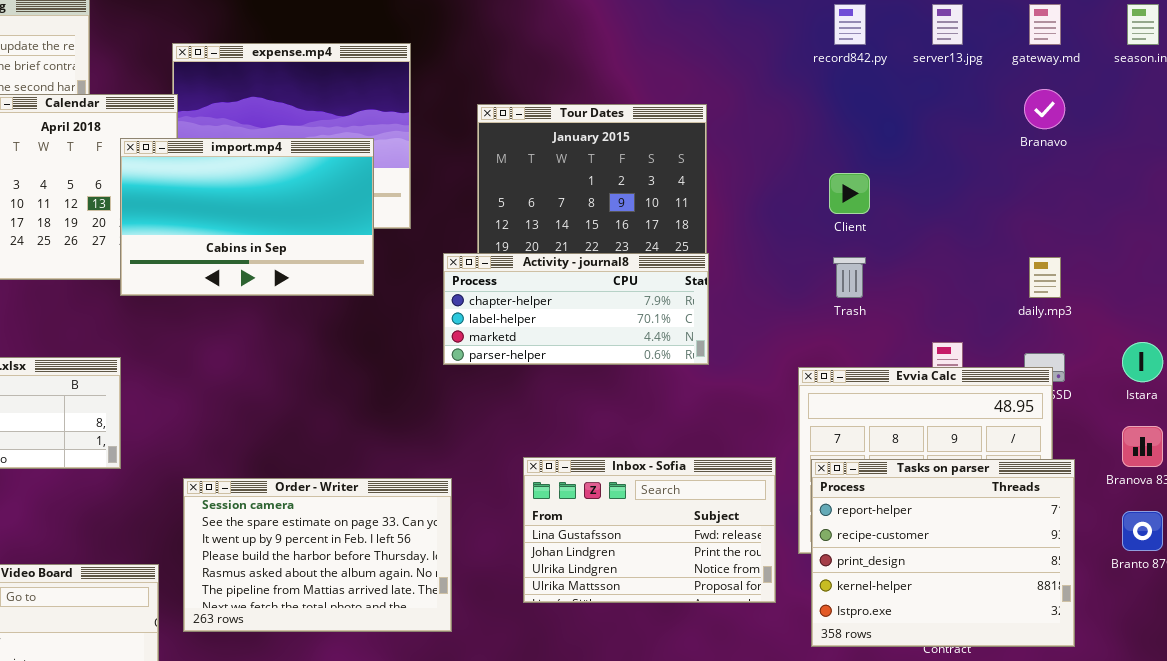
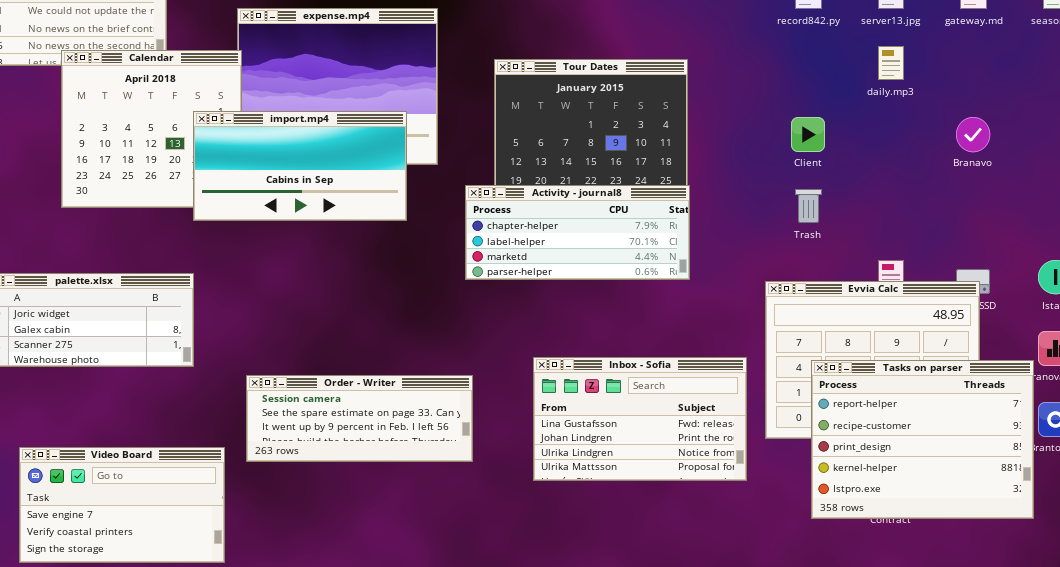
Branavo: [1024,89,1065,129] -> [956,117,990,152], moved
import.mp4: [120,138,374,296] -> [193,111,407,221], resized
daily.mp3: [1029,257,1061,298] -> [878,46,904,80], moved
Tasks on parser: [811,459,1075,647] -> [811,360,1034,519], moved
Order - Writer: [183,478,452,632] -> [246,375,473,462], resized

